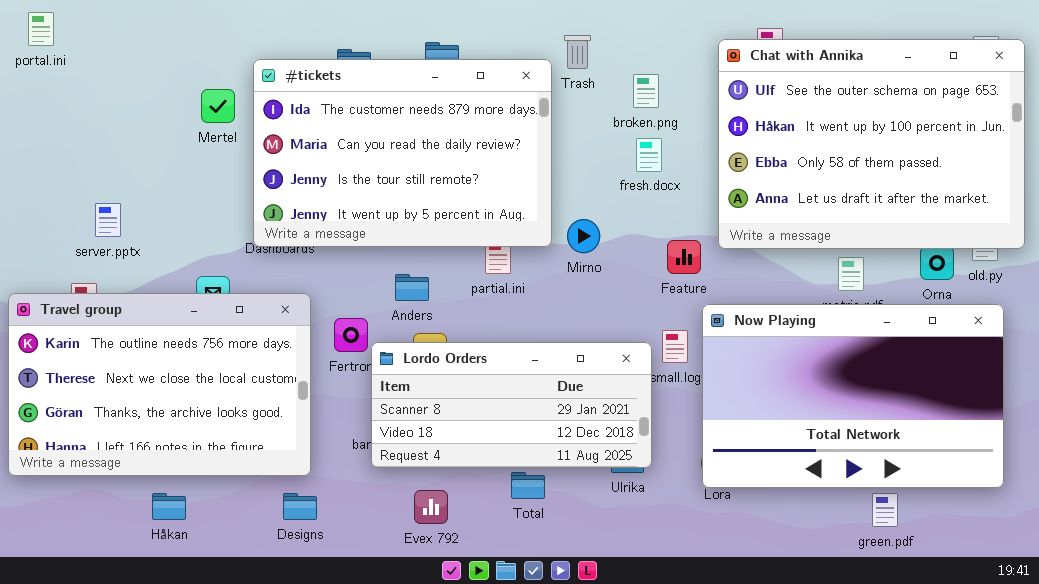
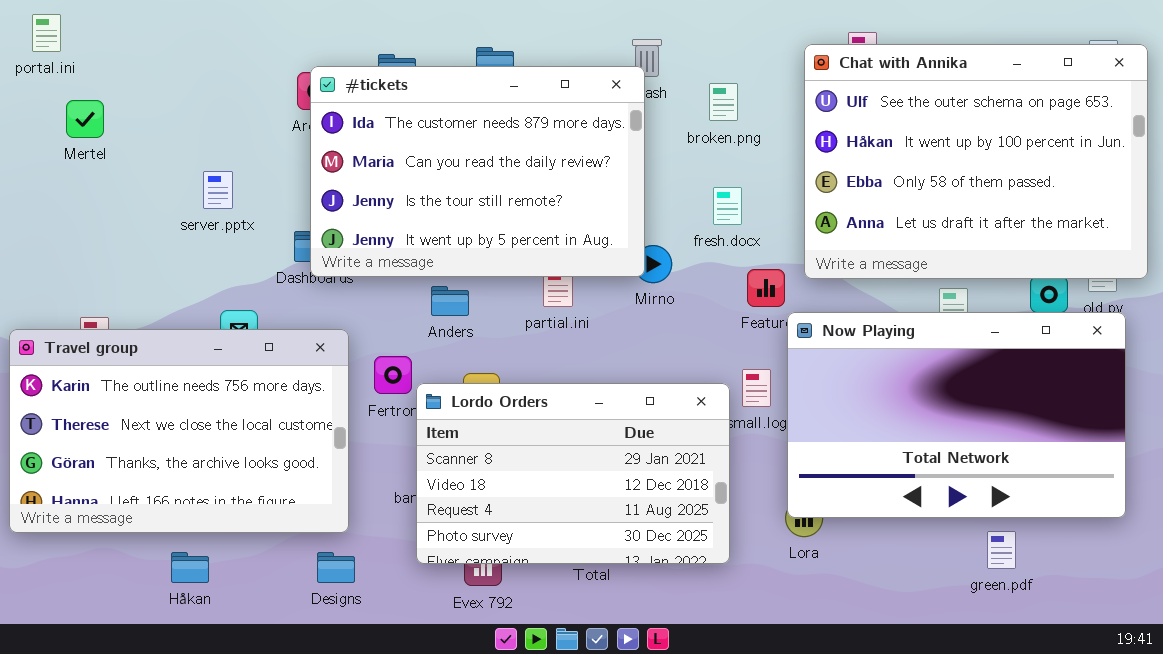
#tickets: [253,59,552,247] -> [310,66,645,277], moved
Mertel: [201,89,235,123] -> [66,100,104,138], moved
fresh.docx: [636,138,662,172] -> [713,187,742,225], moved
server.pptx: [95,203,121,237] -> [203,171,233,209], moved
Anders: [395,274,429,301] -> [431,286,469,316], moved
Now Playing: [702,304,1004,488] -> [787,312,1126,518], moved
Lordo Orders: [371,342,652,468] -> [416,383,730,564], resized
green.pdf: [872,493,898,527] -> [987,531,1016,569], moved

